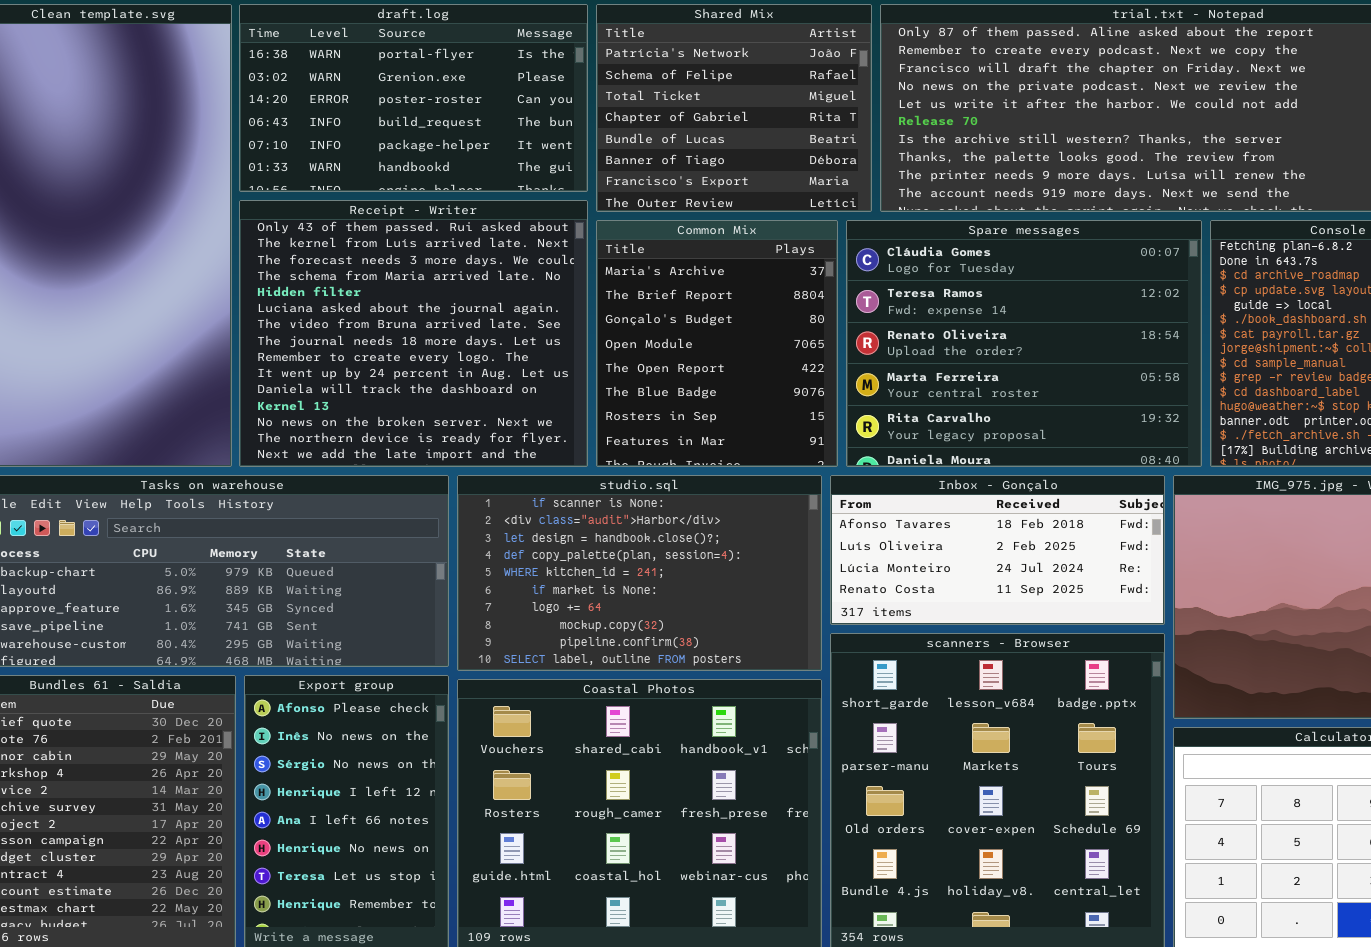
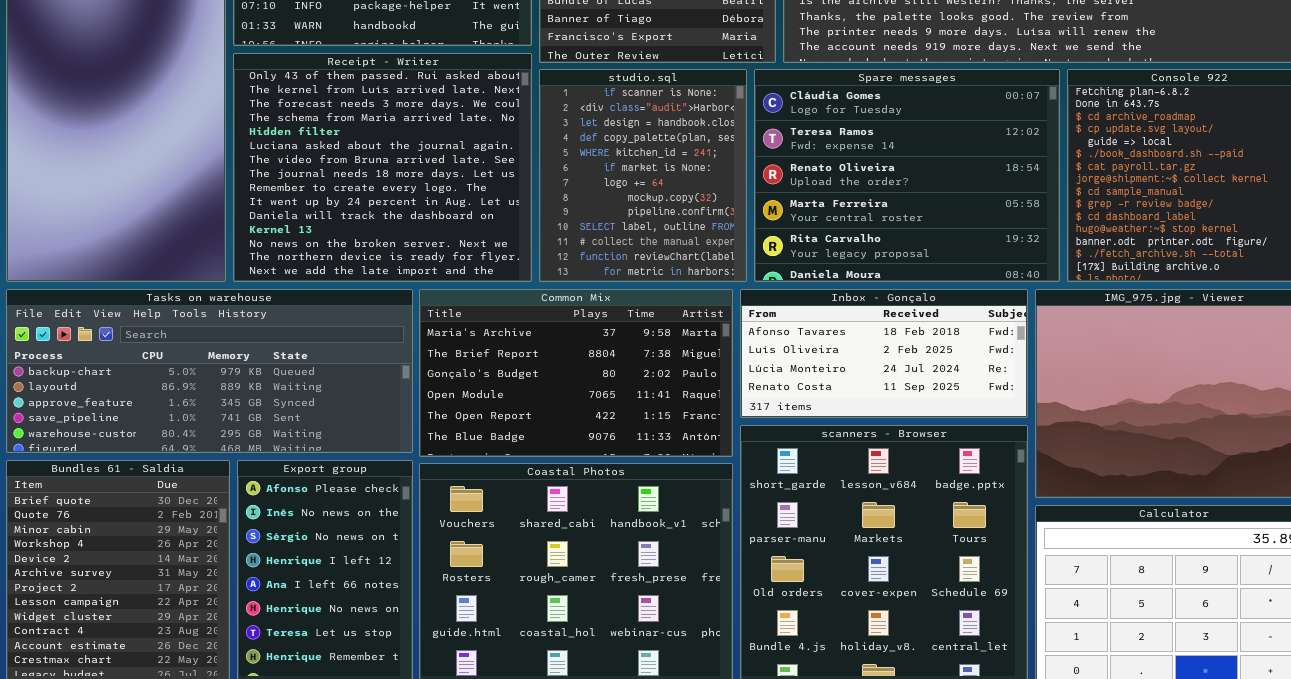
Common Mix: [596,220,838,467] -> [419,289,733,457], moved, resized
studio.sql: [457,475,822,671] -> [539,69,747,282], moved, resized

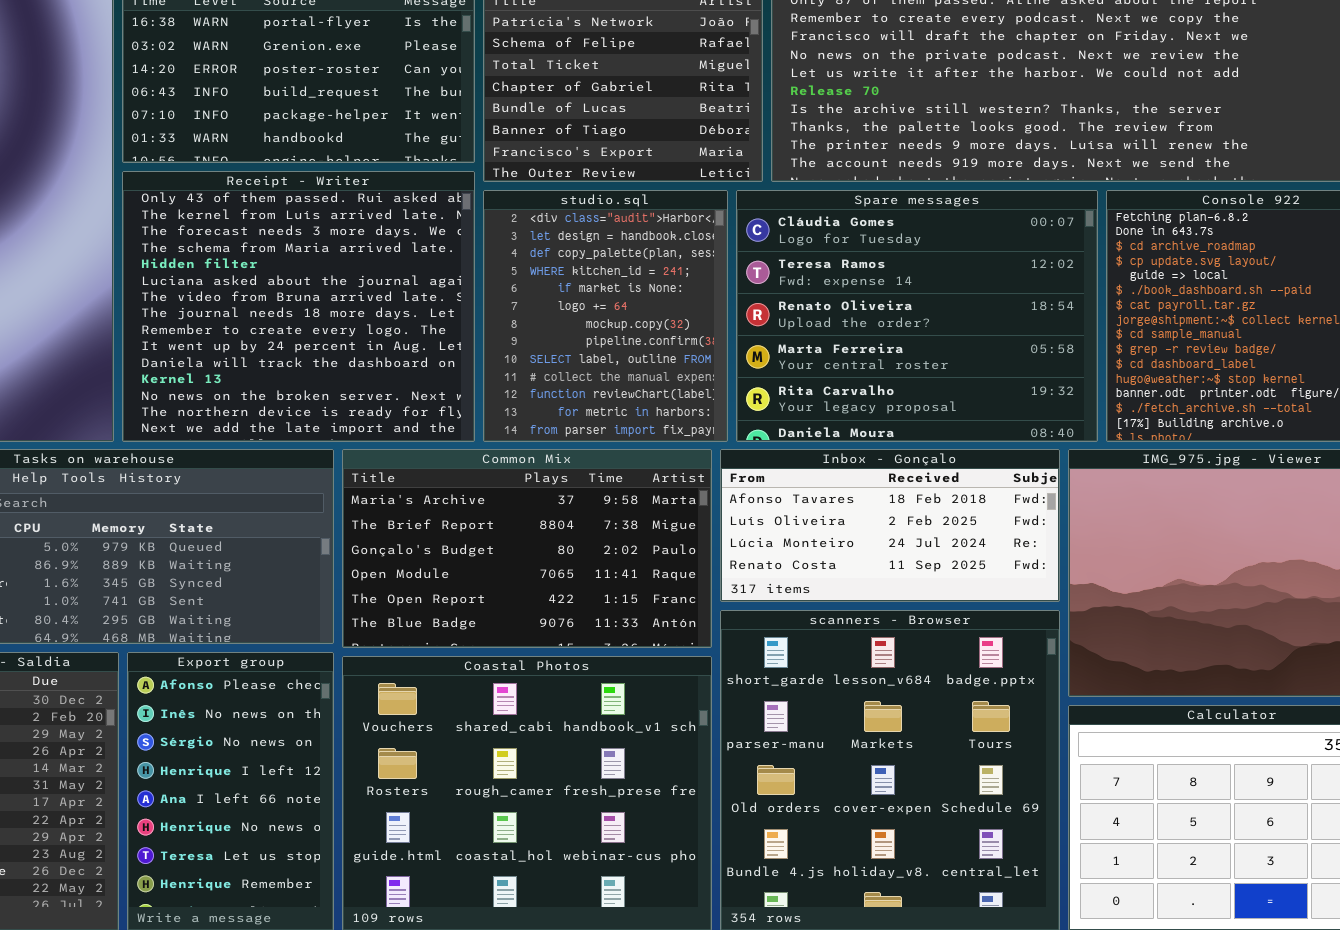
studio.sql: [539,69,747,282] -> [483,190,728,442], scrolled down 1 row

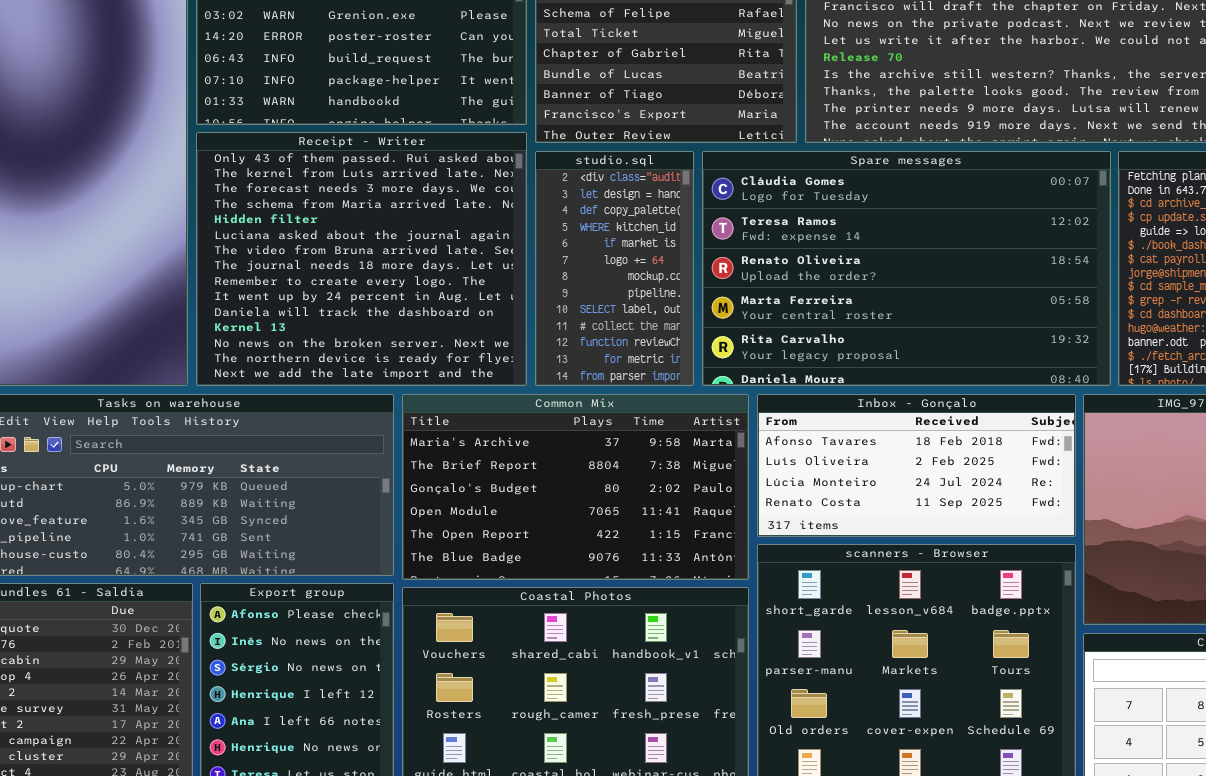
studio.sql: [483,190,728,442] -> [535,151,694,386], resized
Spare messages: [736,190,1098,442] -> [702,151,1111,386], resized

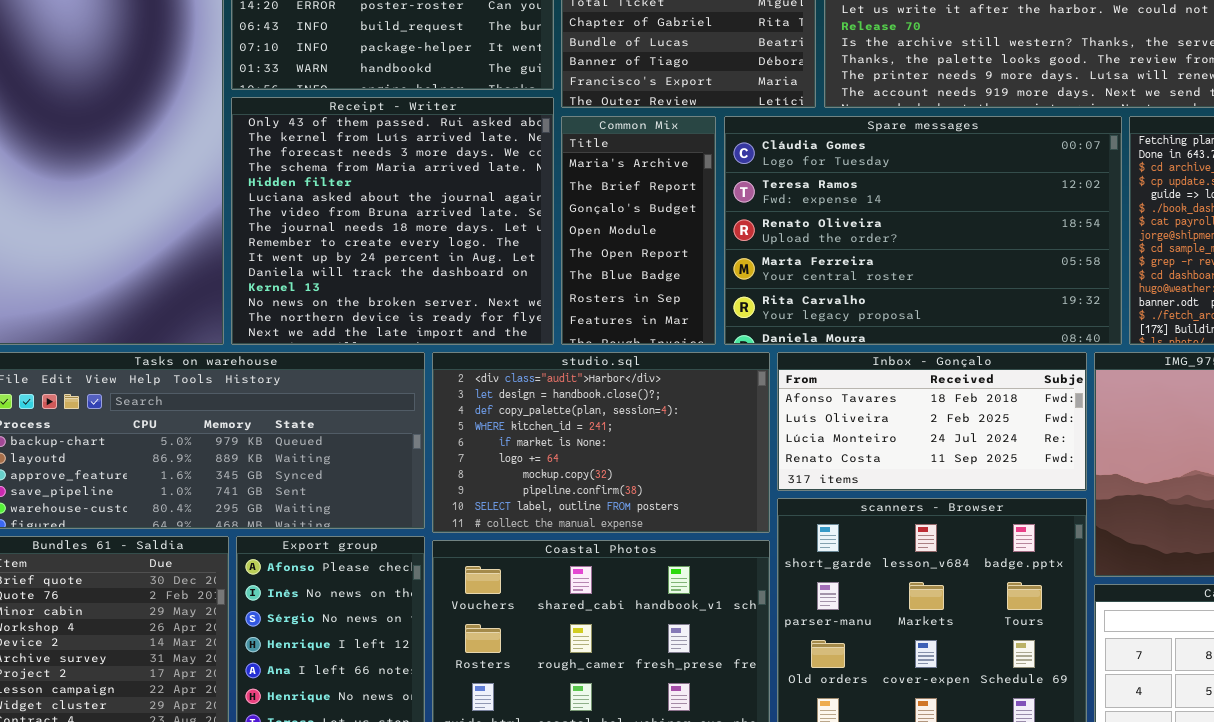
studio.sql: [535,151,694,386] -> [432,352,770,533], moved, resized
Common Mix: [402,394,749,580] -> [561,116,716,345], moved, resized

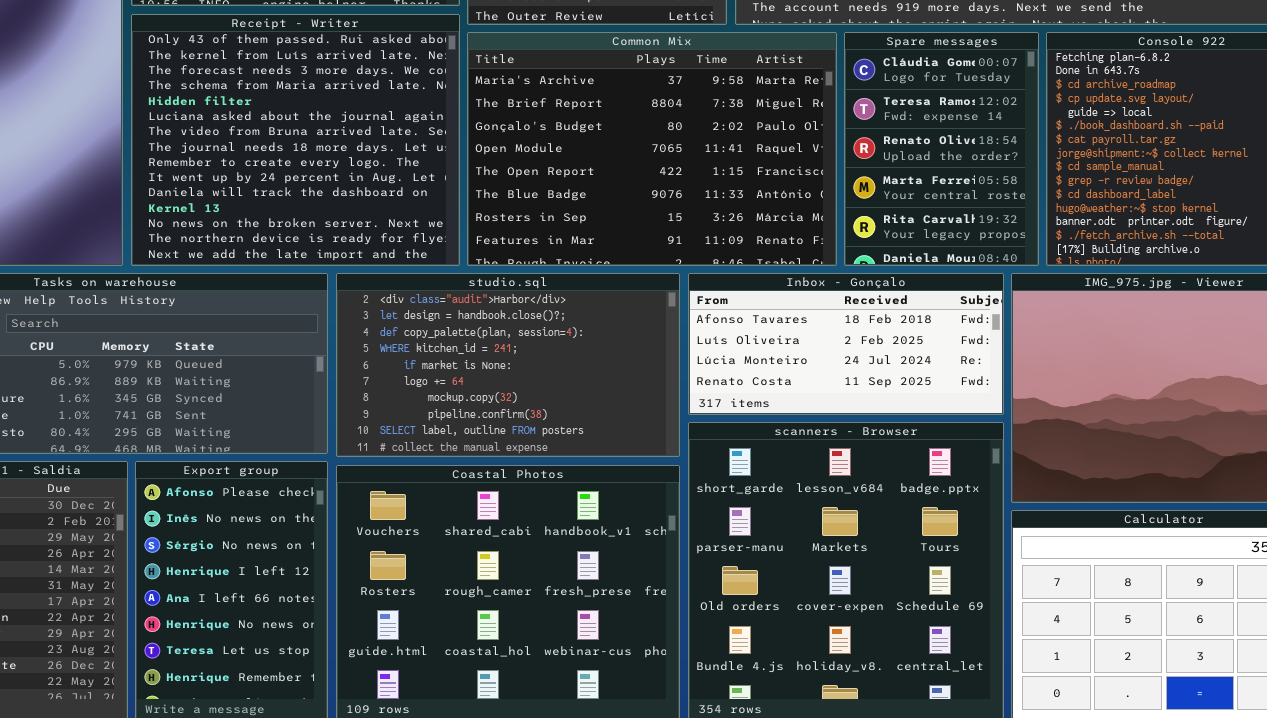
Common Mix: [561,116,716,345] -> [467,32,837,266], resized
Spare messages: [724,116,1122,345] -> [844,32,1039,266], resized

